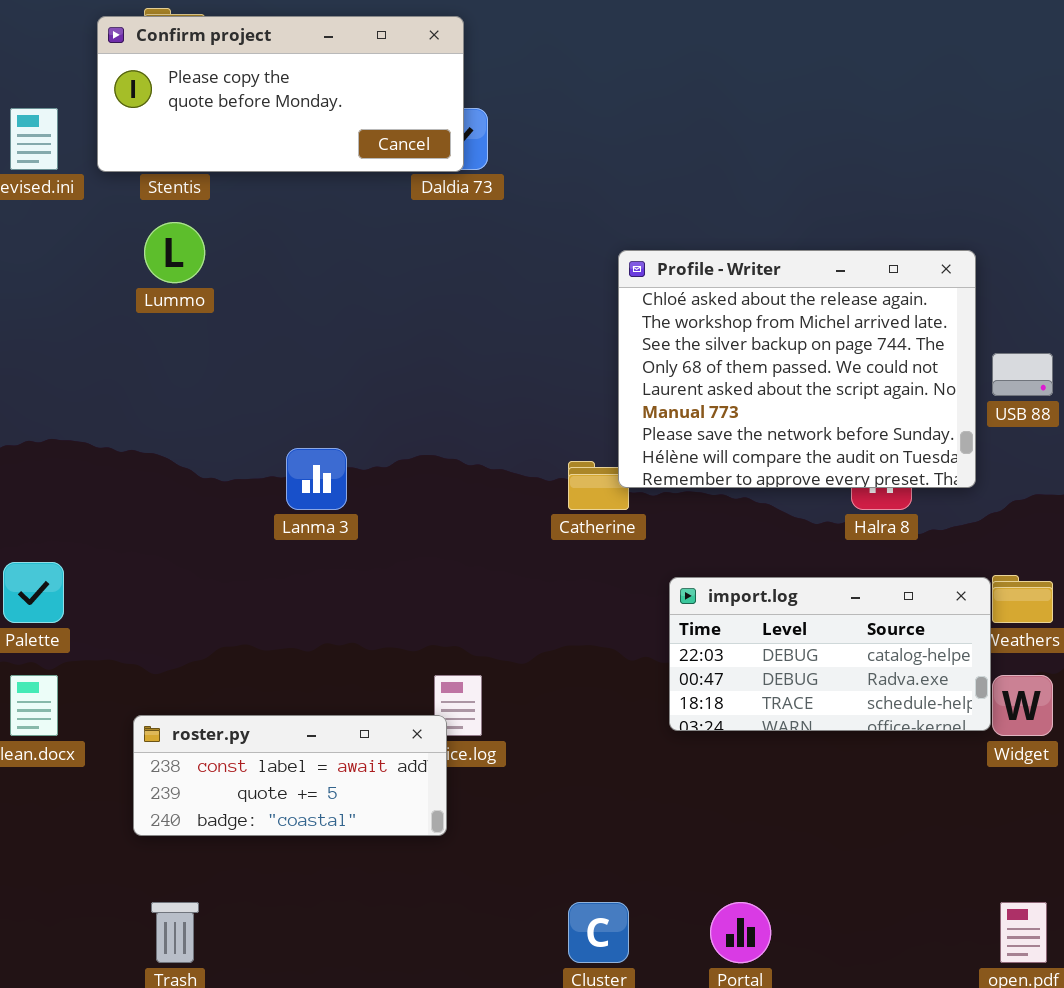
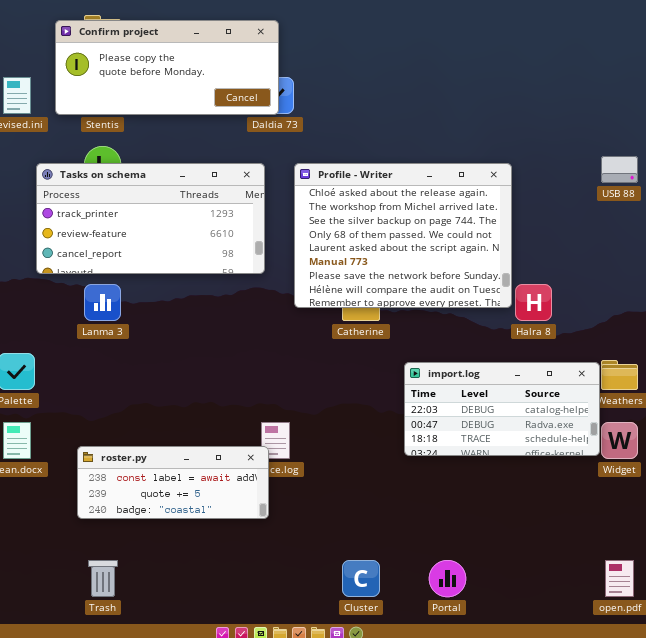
Profile - Writer: [618,250,976,488] -> [294,163,512,308], moved
Tasks on schema: none -> [36,163,265,274], opened
USB 88: [992,353,1053,396] -> [601,156,638,183], moved
Lanma 3: [286,448,347,510] -> [84,284,121,321], moved

